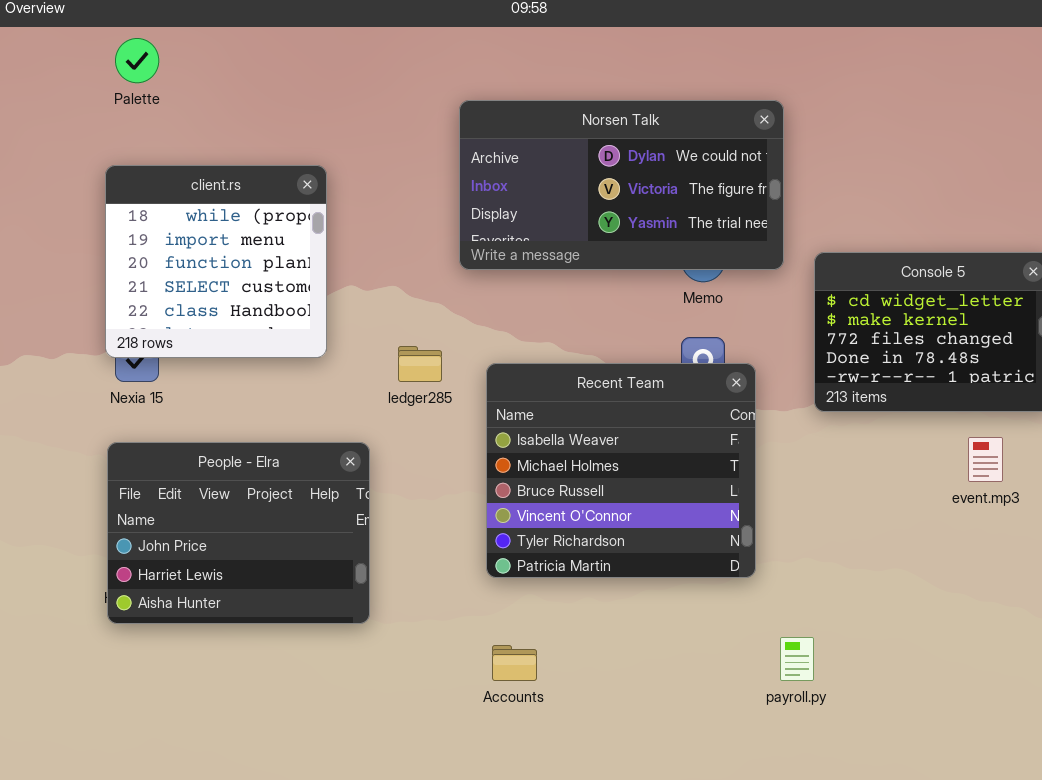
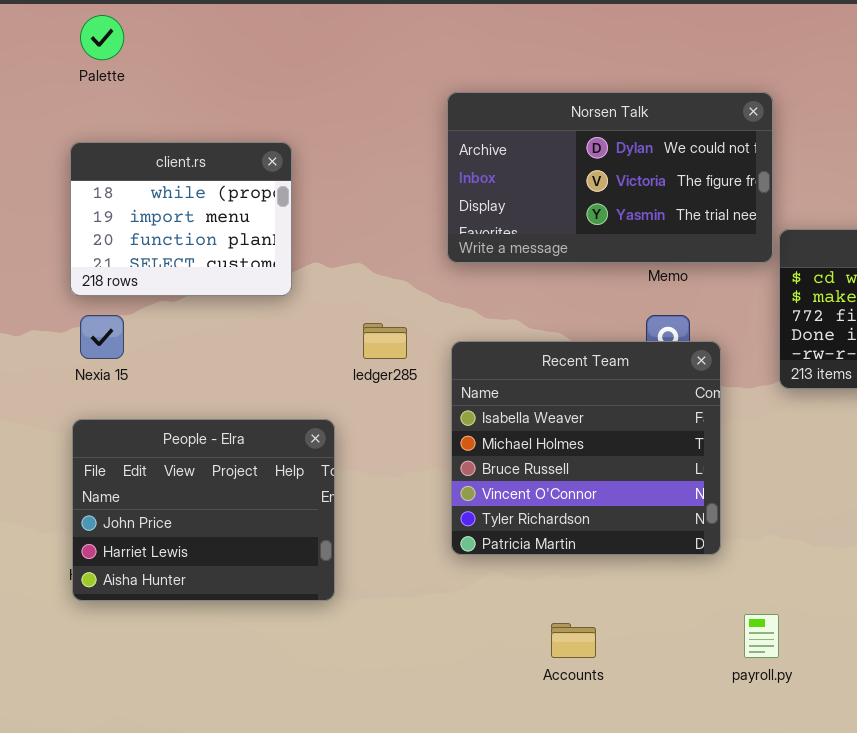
Norsen Talk: [459,100,784,270] -> [447,92,773,263], moved
client.rs: [105,165,327,358] -> [70,142,292,296], resized
Accounts: [492,645,537,681] -> [551,623,596,658], moved

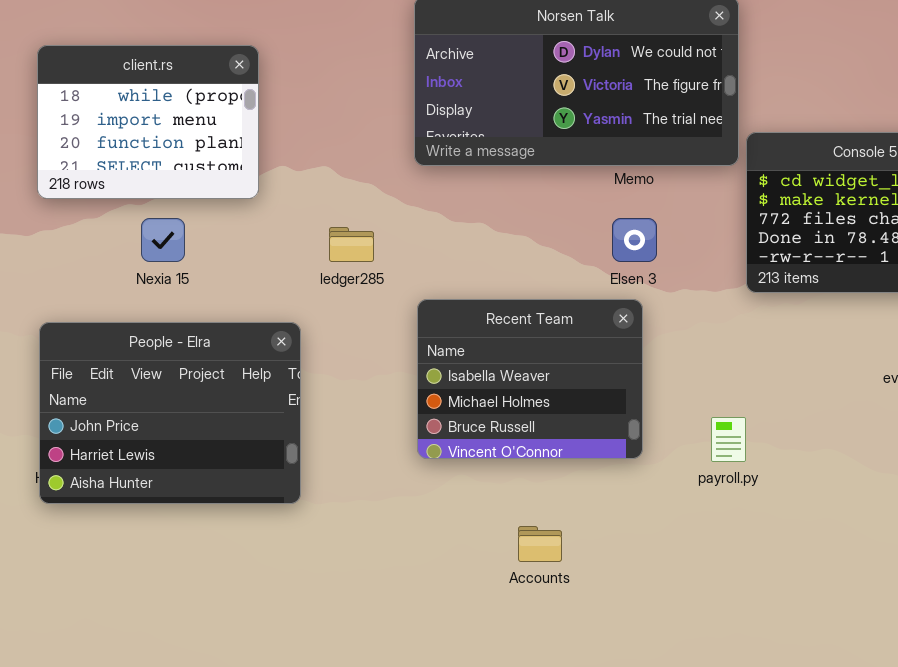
Nexia 15: [80,315,124,359] -> [141,218,185,262], moved
Recent Team: [451,341,721,555] -> [417,299,643,459], resized
payroll.py: [744,614,779,658] -> [711,417,746,462], moved

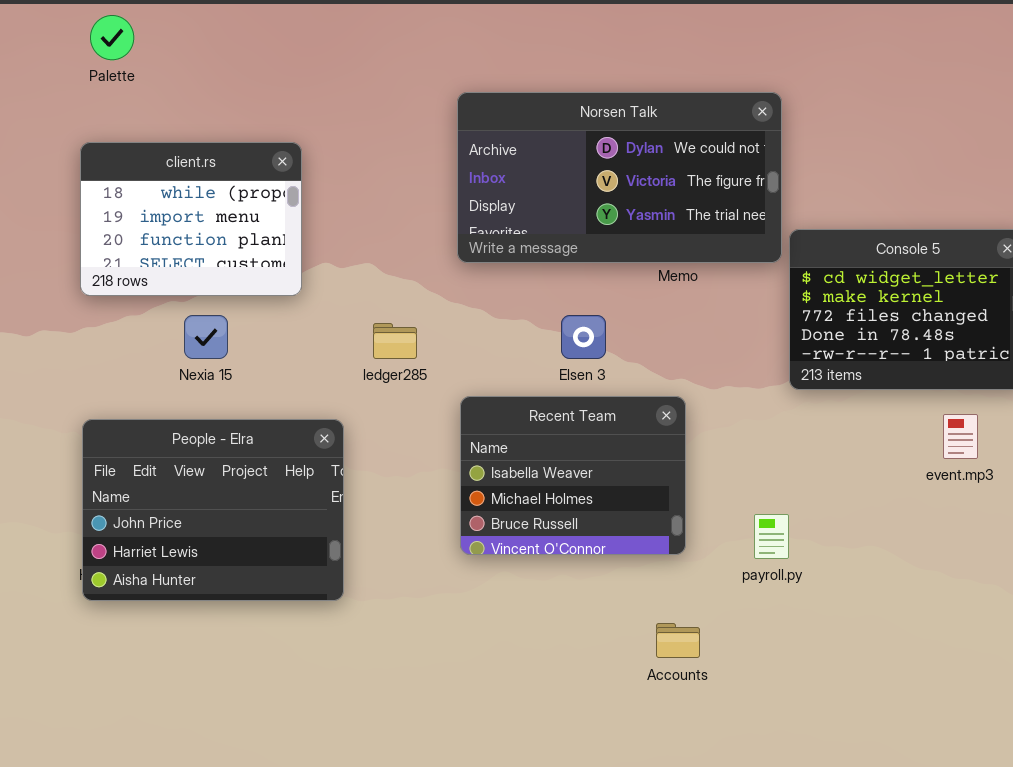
Elsen 3: [612,218,657,262] -> [561,315,606,359], moved
Accounts: [518,526,562,562] -> [656,623,700,658], moved

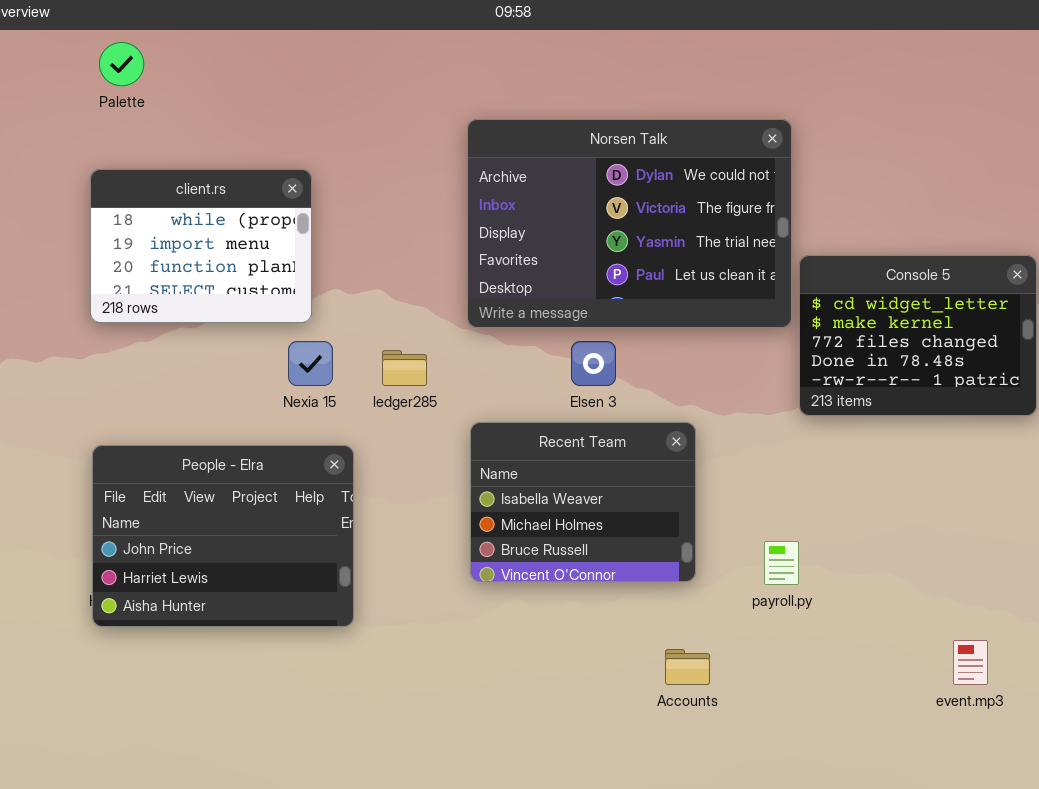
Norsen Talk: [457,92,782,263] -> [467,119,792,328], resized
Nexia 15: [184,315,228,359] -> [288,341,333,386], moved
event.mp3: [943,414,978,459] -> [953,640,988,685], moved

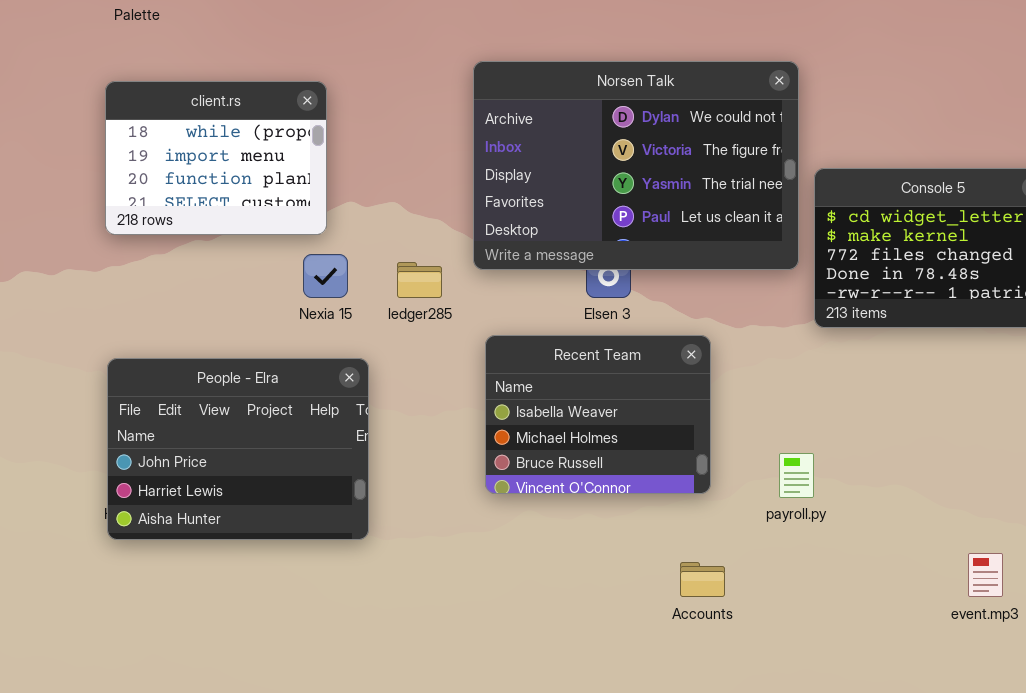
Norsen Talk: [467,119,792,328] -> [473,61,799,270], moved

